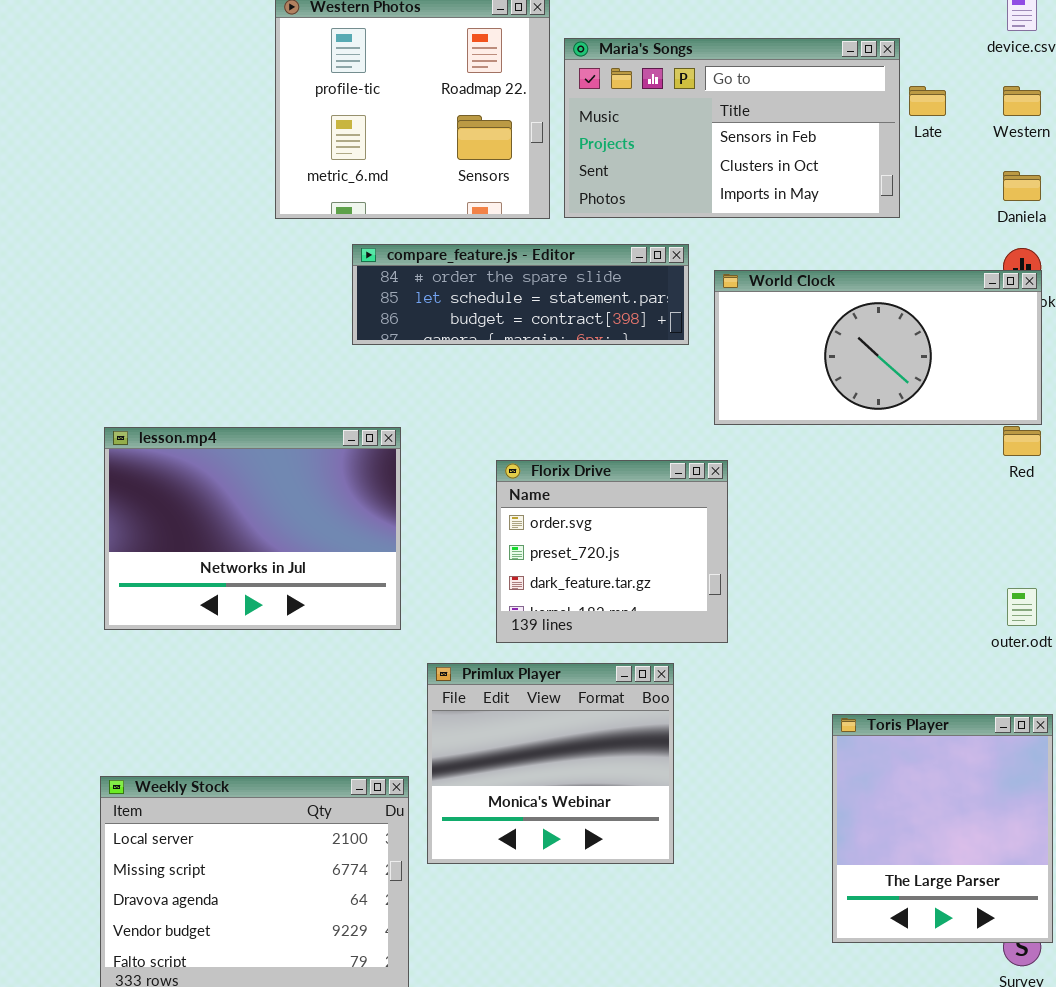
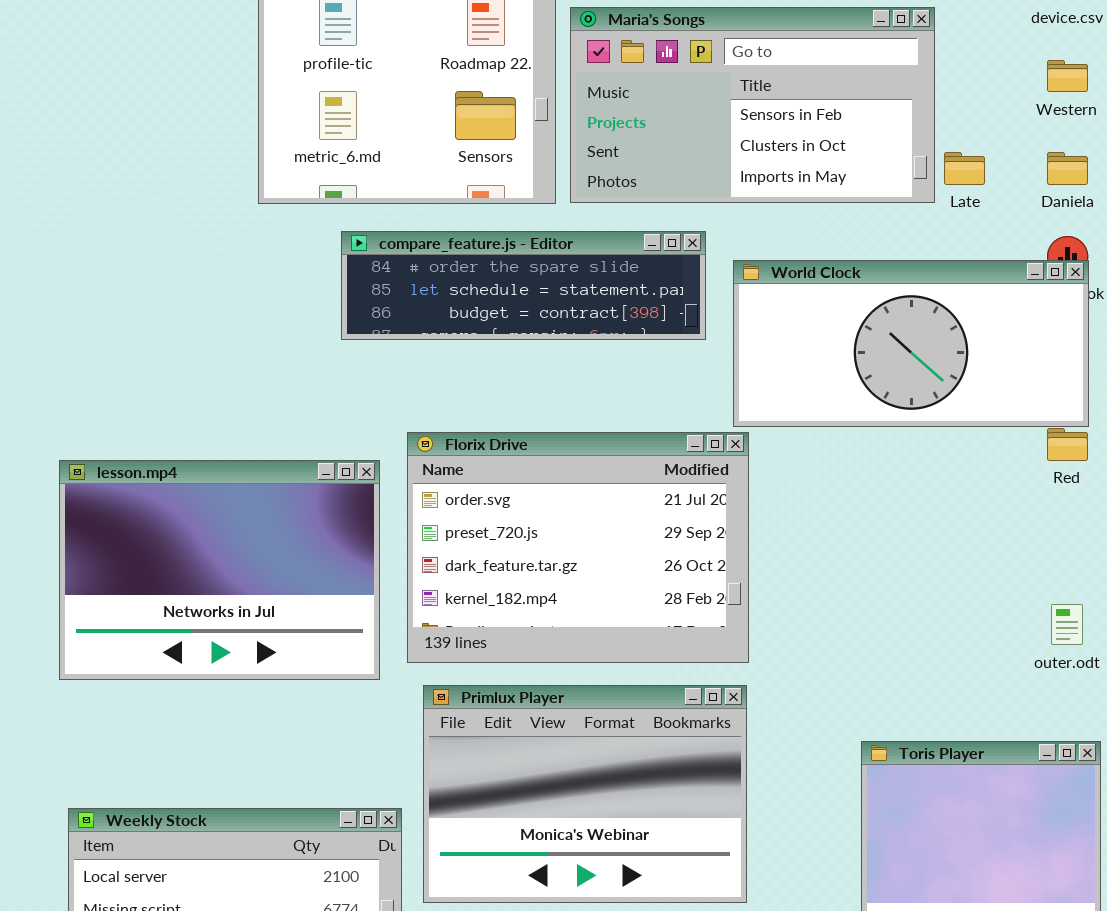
Late: [909,86,946,116] -> [944,152,985,185], moved
lesson.mp4: [104,427,401,630] -> [59,460,380,680], moved
Florix Drive: [496,460,728,643] -> [407,432,749,663], resized
Primlux Player: [427,663,674,864] -> [423,685,747,903], resized

